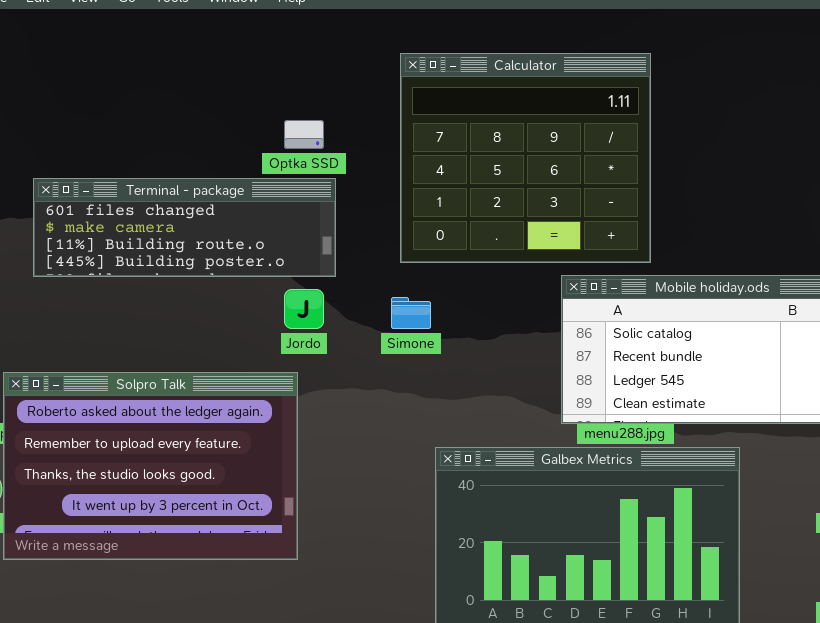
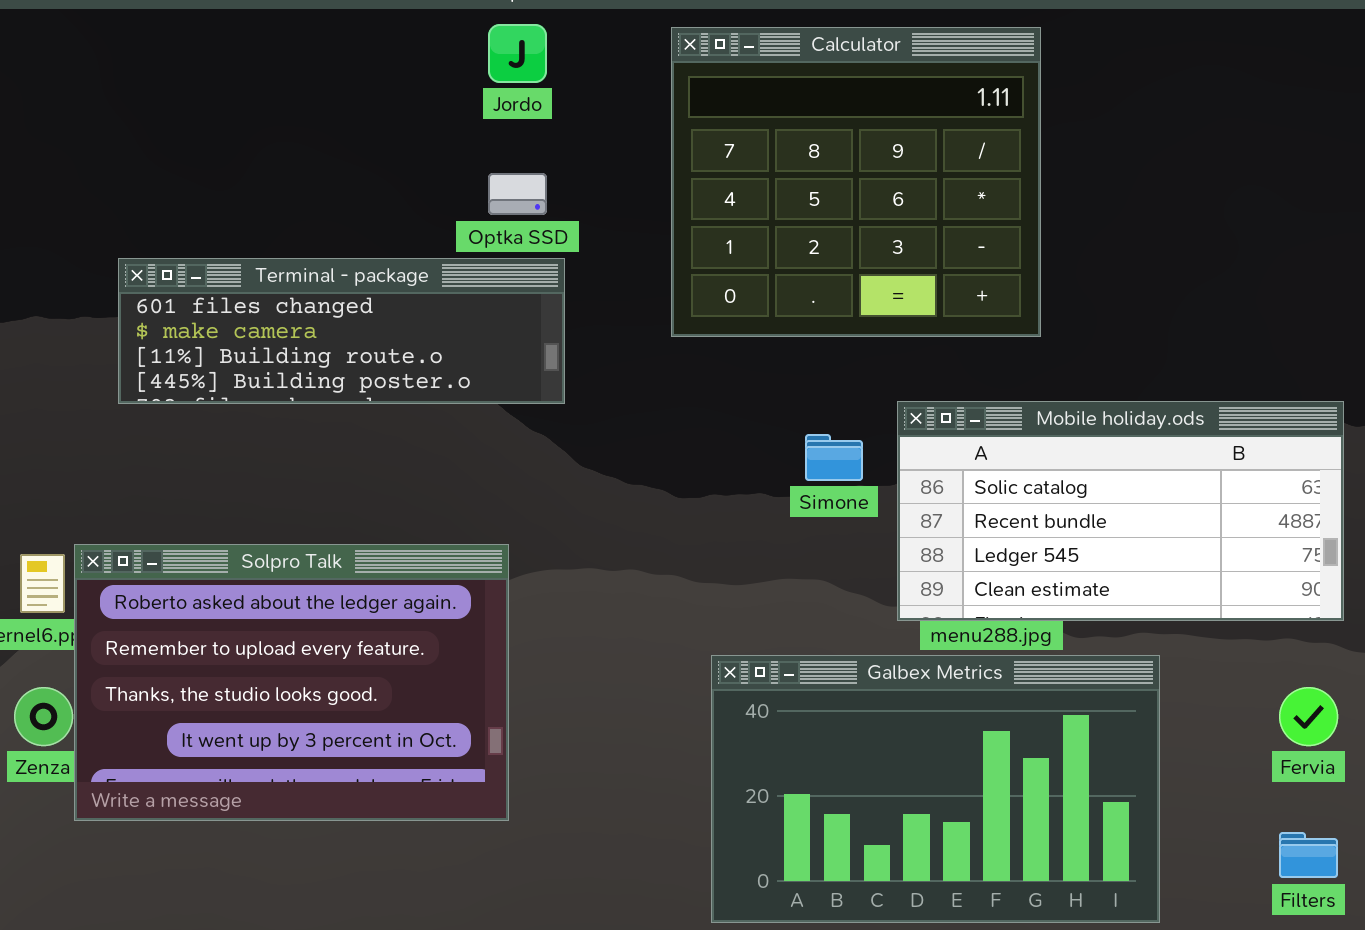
Calculator: [400,53,651,263] -> [671,27,1041,337], moved
Jordo: [284,289,324,329] -> [488,24,547,83], moved
Simone: [391,297,431,329] -> [805,434,863,481], moved

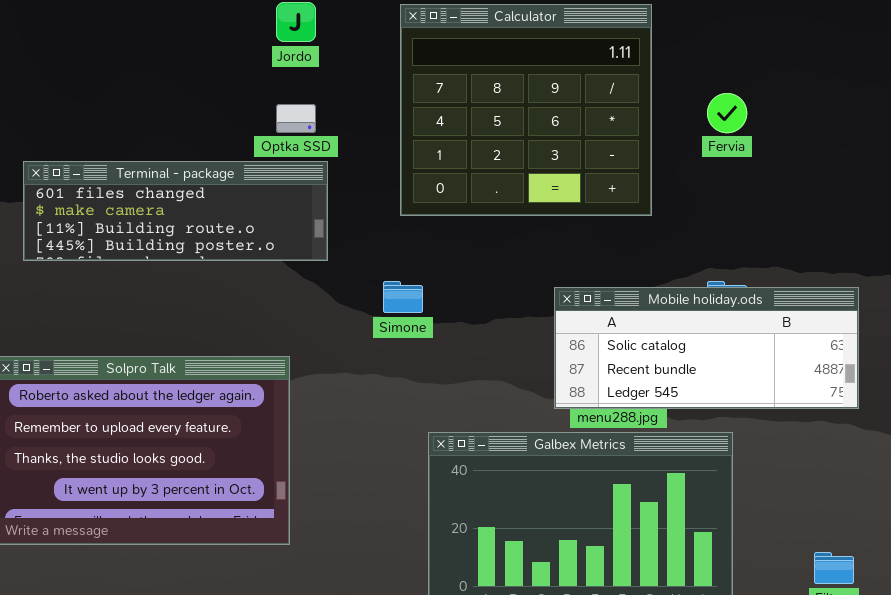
Mobile holiday.ods: [897,401,1344,621] -> [554,287,859,409], resized
Simone: [805,434,863,481] -> [383,281,423,313], moved
Fervia: [1279,687,1338,746] -> [707,93,747,133], moved

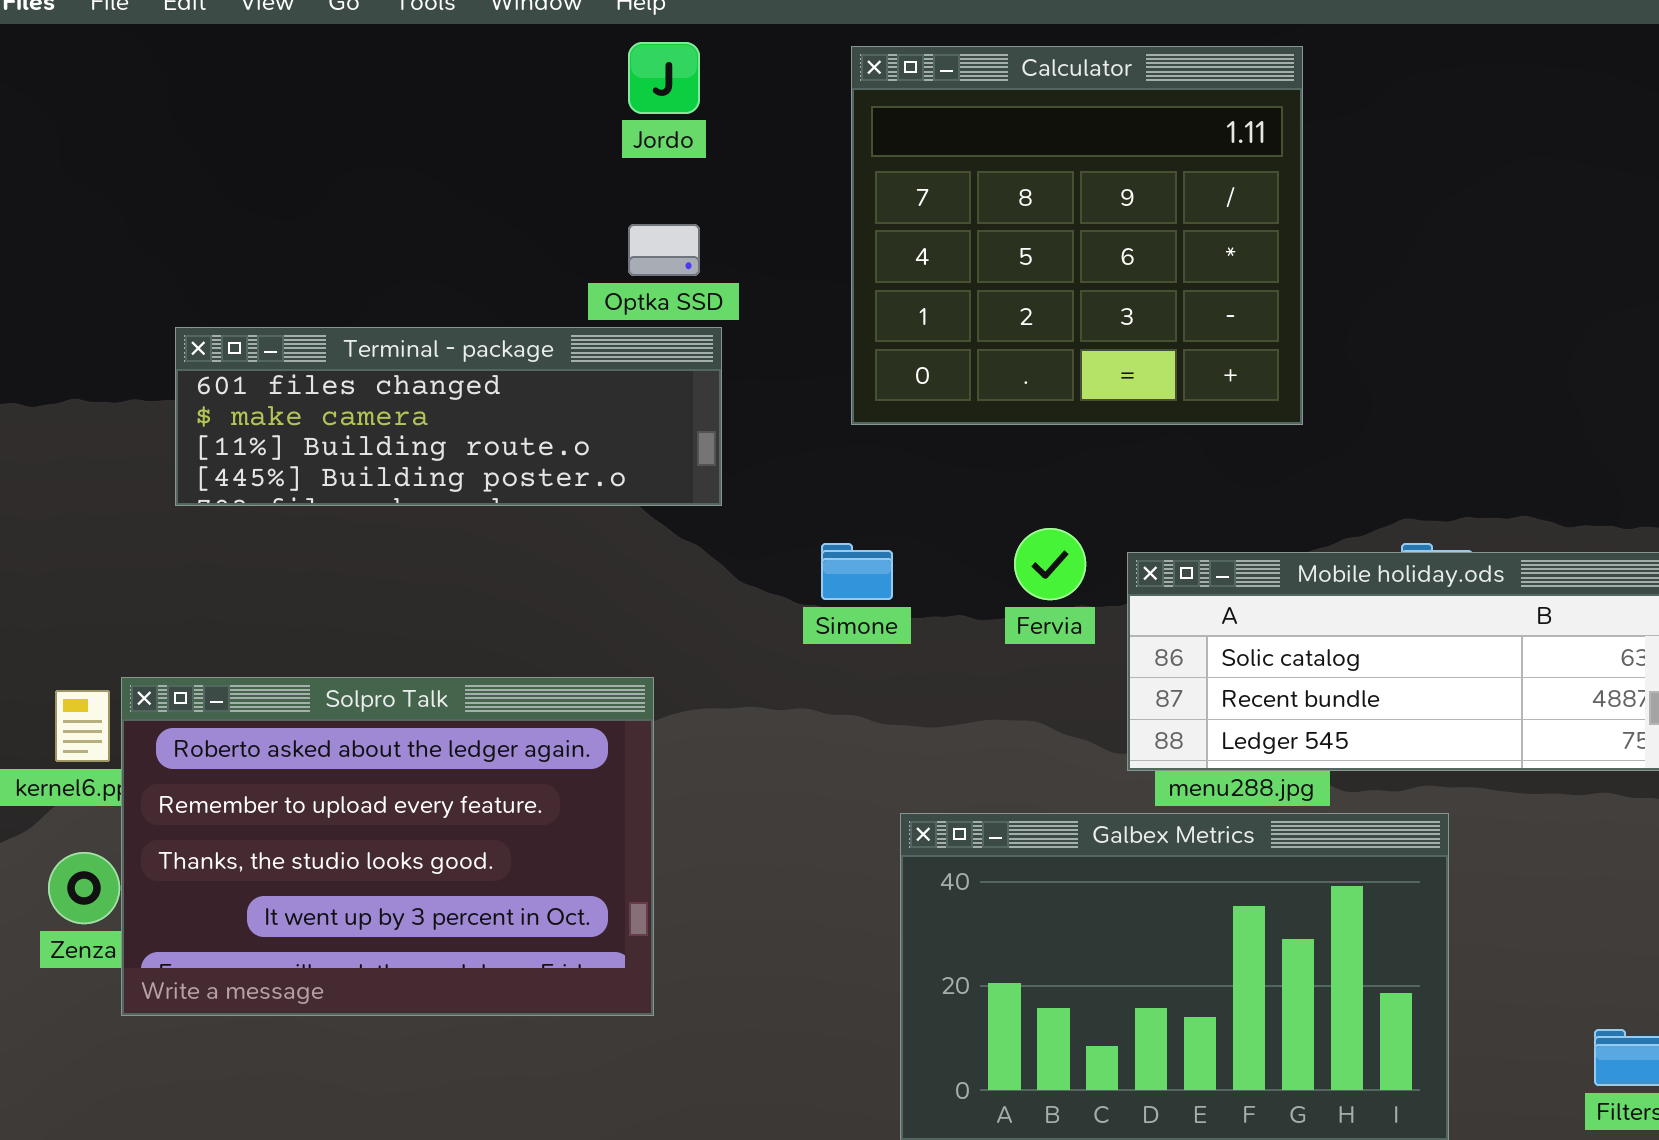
Fervia: [707,93,747,133] -> [1014,528,1086,600], moved

